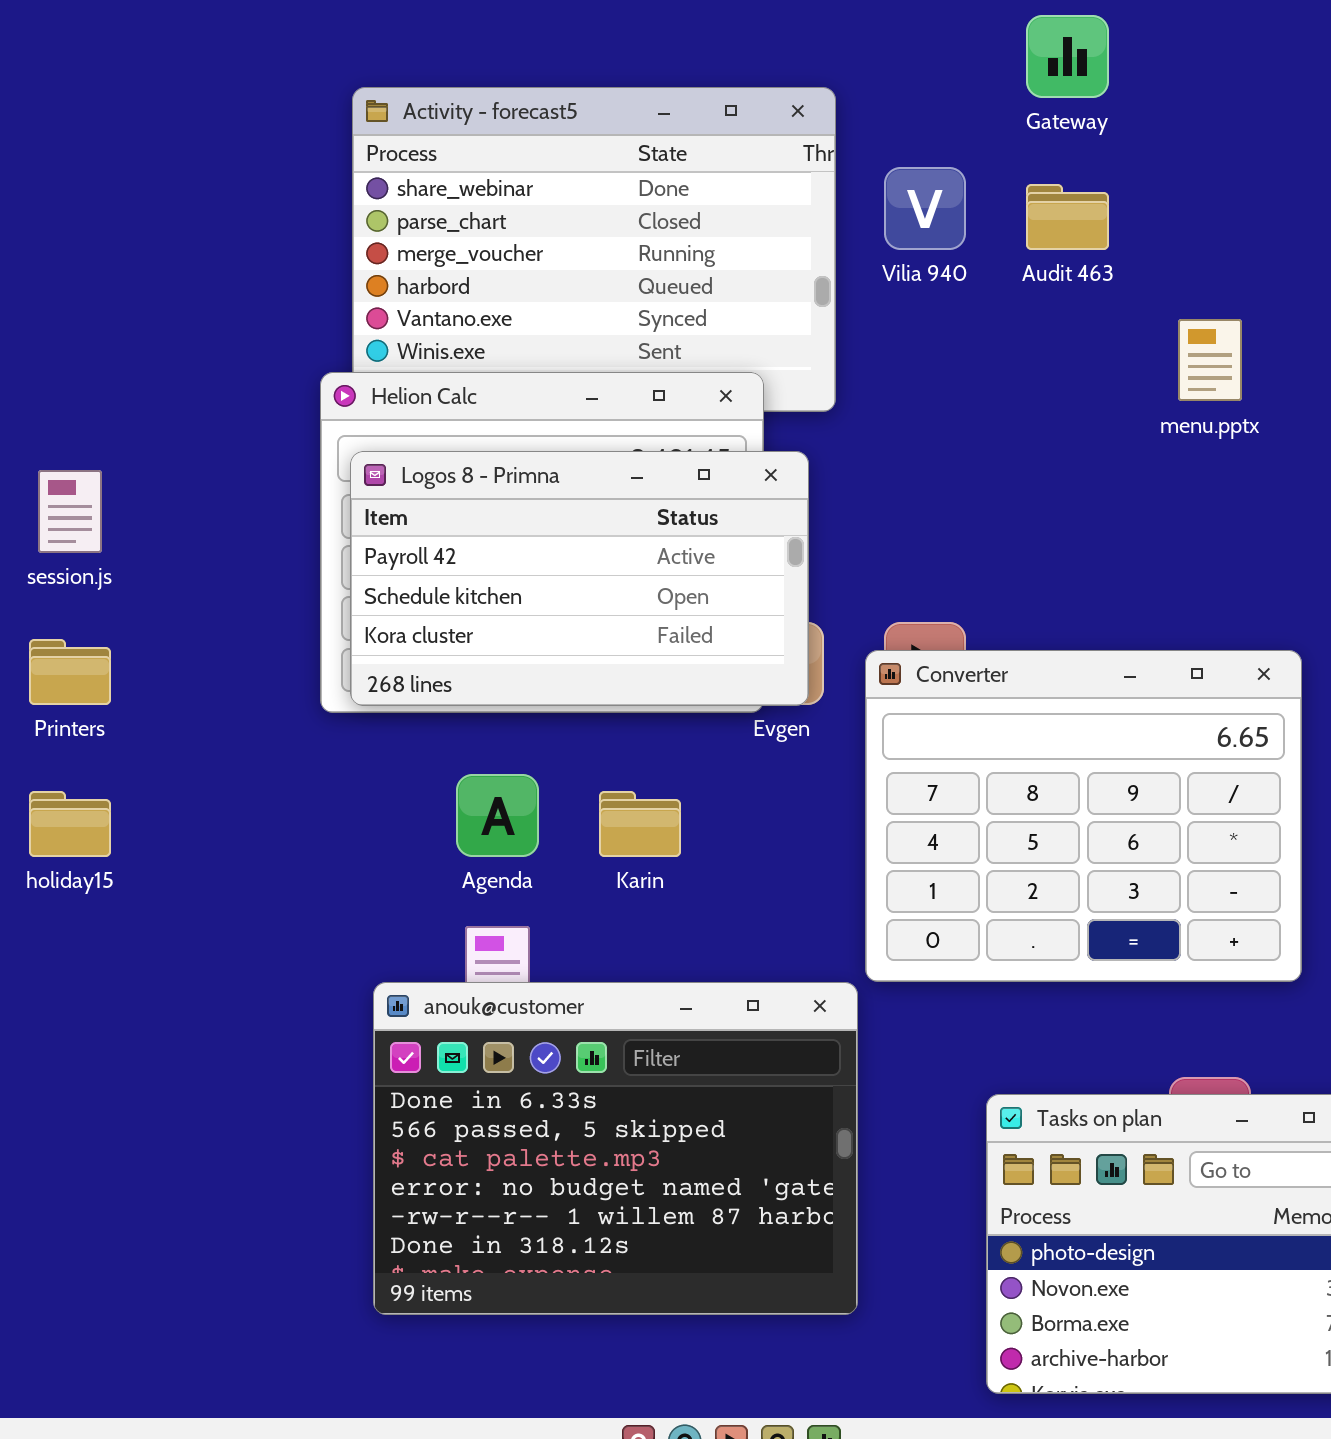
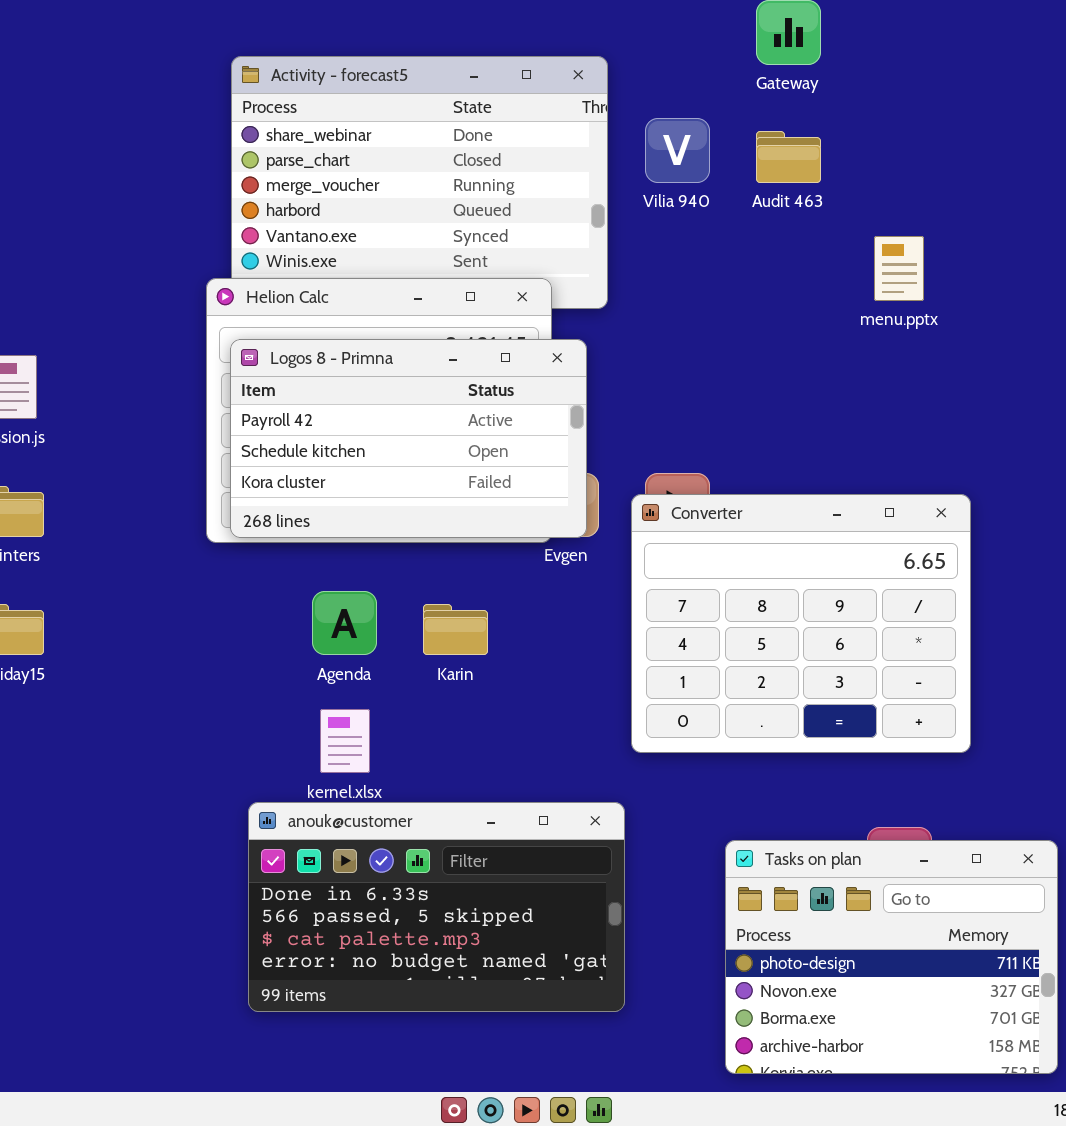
anouk@customer: [373,982,858,1315] -> [248,802,625,1012], resized

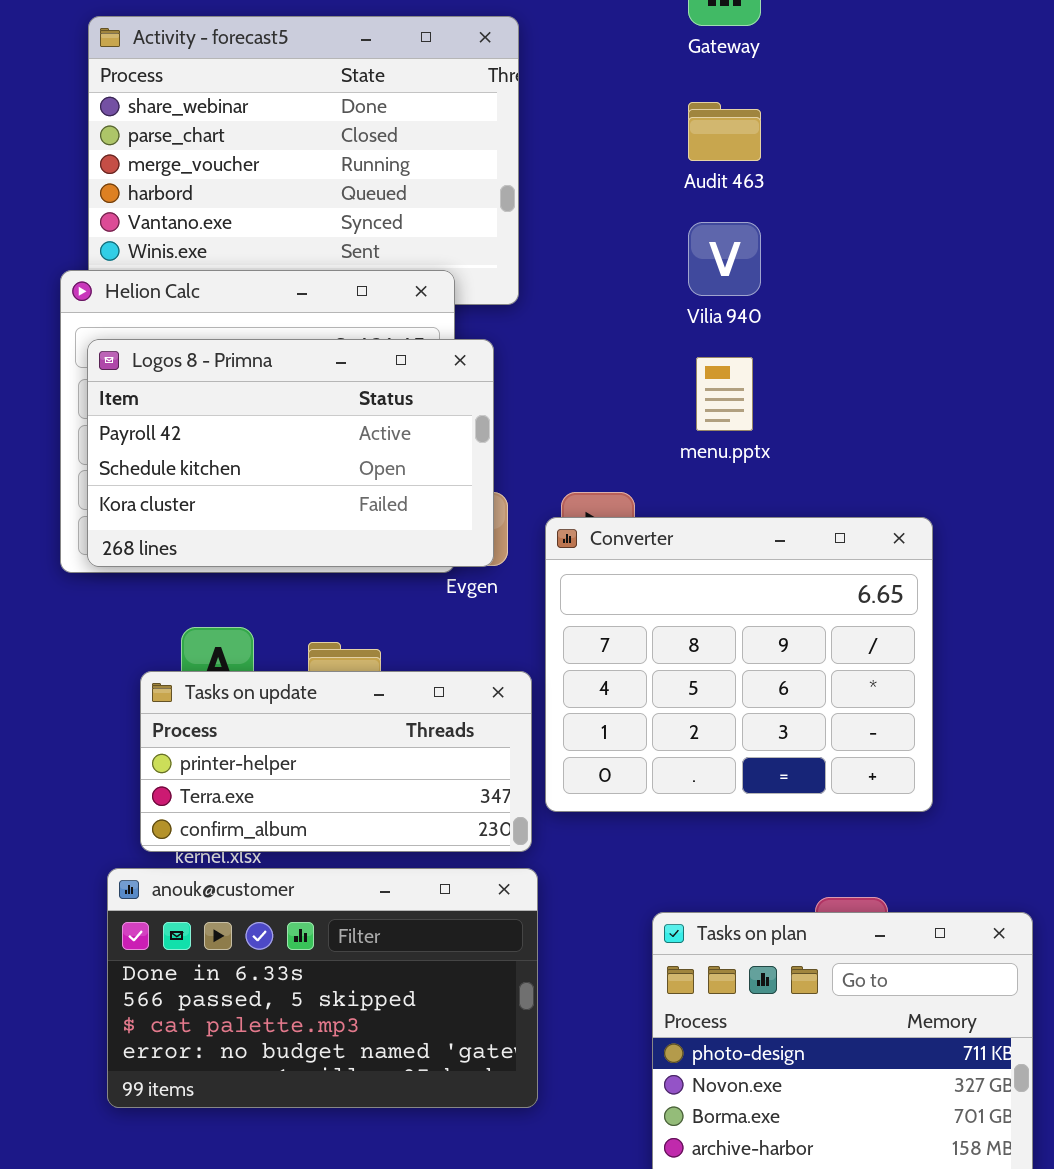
Vilia 940: [645,118,710,183] -> [688,222,761,296], moved
menu.pptx: [874,236,924,301] -> [696,357,753,431], moved
Tasks on update: none -> [140,671,532,852], opened

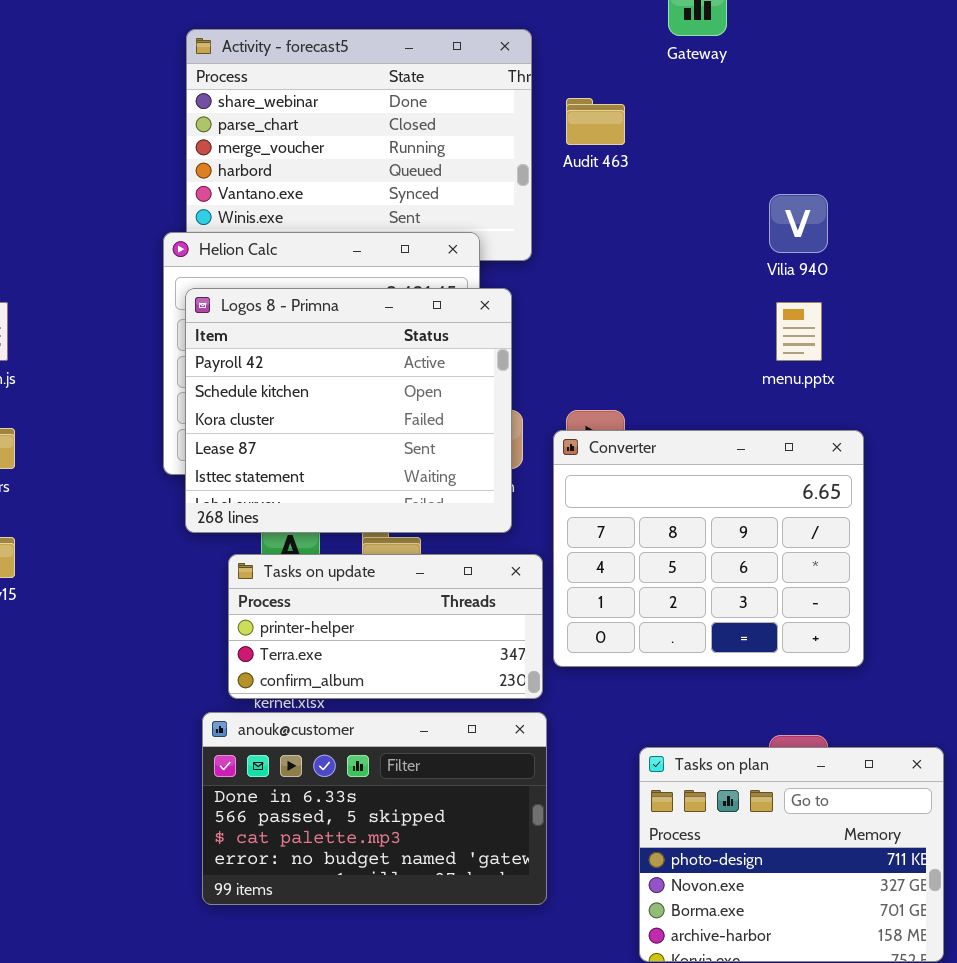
Audit 463: [688,102,761,161] -> [566,98,625,145], moved
Vilia 940: [688,222,761,296] -> [769,194,828,253], moved
Logos 8 - Primna: [87,339,494,567] -> [185,288,512,533], resized
menu.pptx: [696,357,753,431] -> [776,302,822,361], moved

